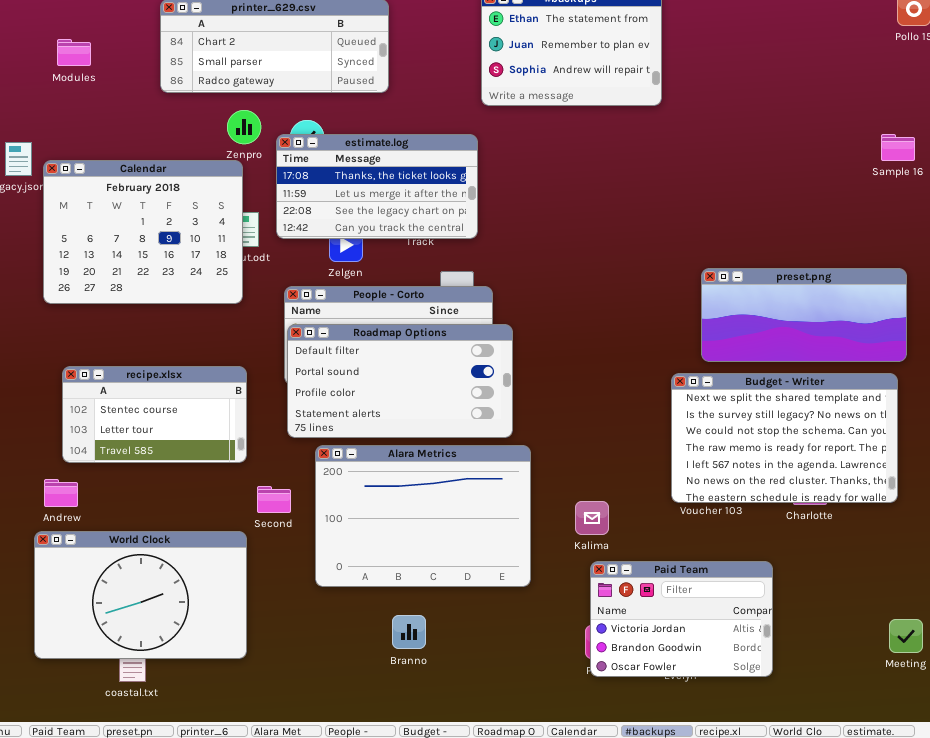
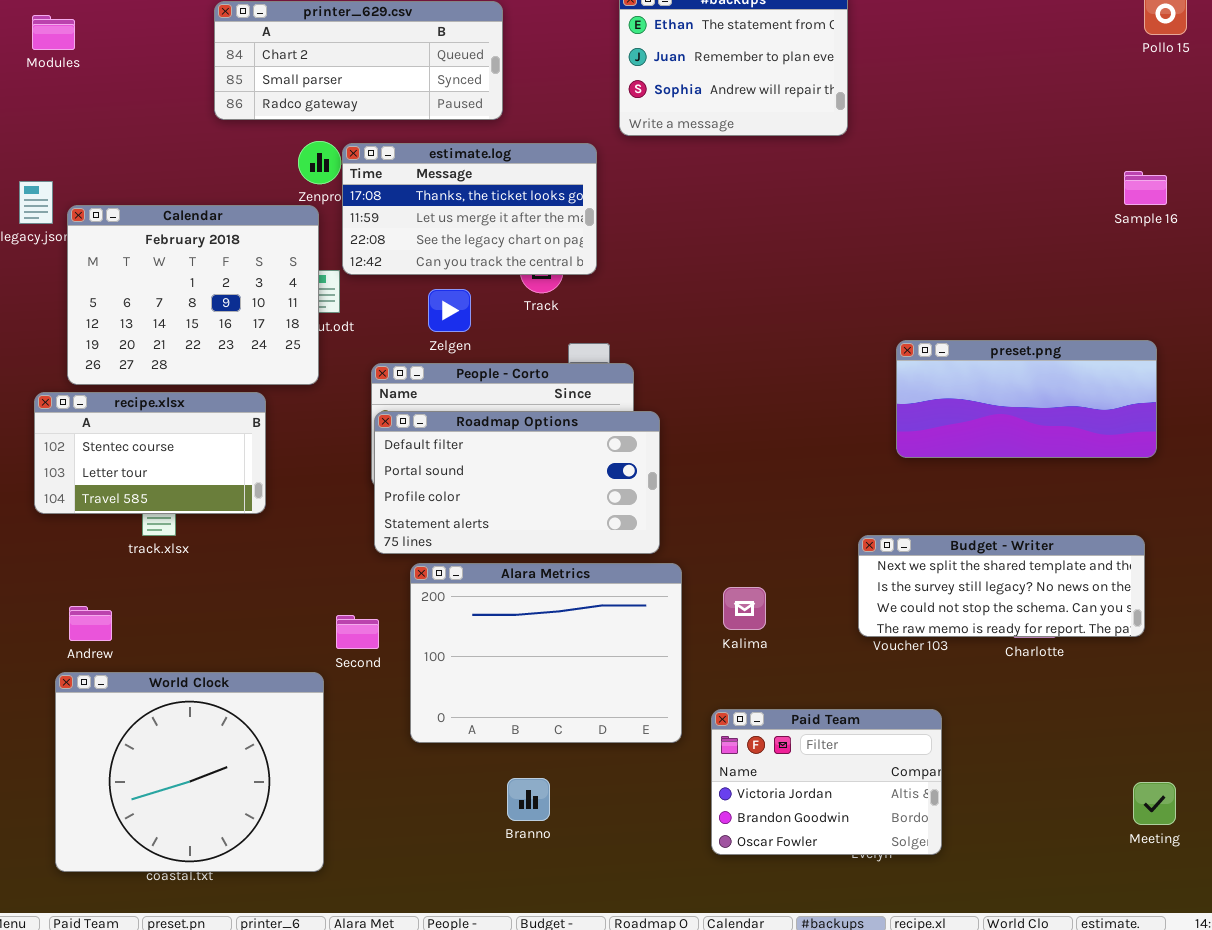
Modules: [57,39,91,66] -> [32,15,75,50], moved
estimate.log: [276,134,478,239] -> [342,143,597,275], moved
recipe.xlsx: [62,366,247,463] -> [34,392,266,514], moved
Budget - Writer: [671,373,898,503] -> [858,535,1145,637], resized
Kalima: [575,501,609,535] -> [723,587,766,630], moved
World Clock: [34,531,247,659] -> [55,672,324,872], resized
Paid Team: [590,561,773,677] -> [711,709,942,855], moved

